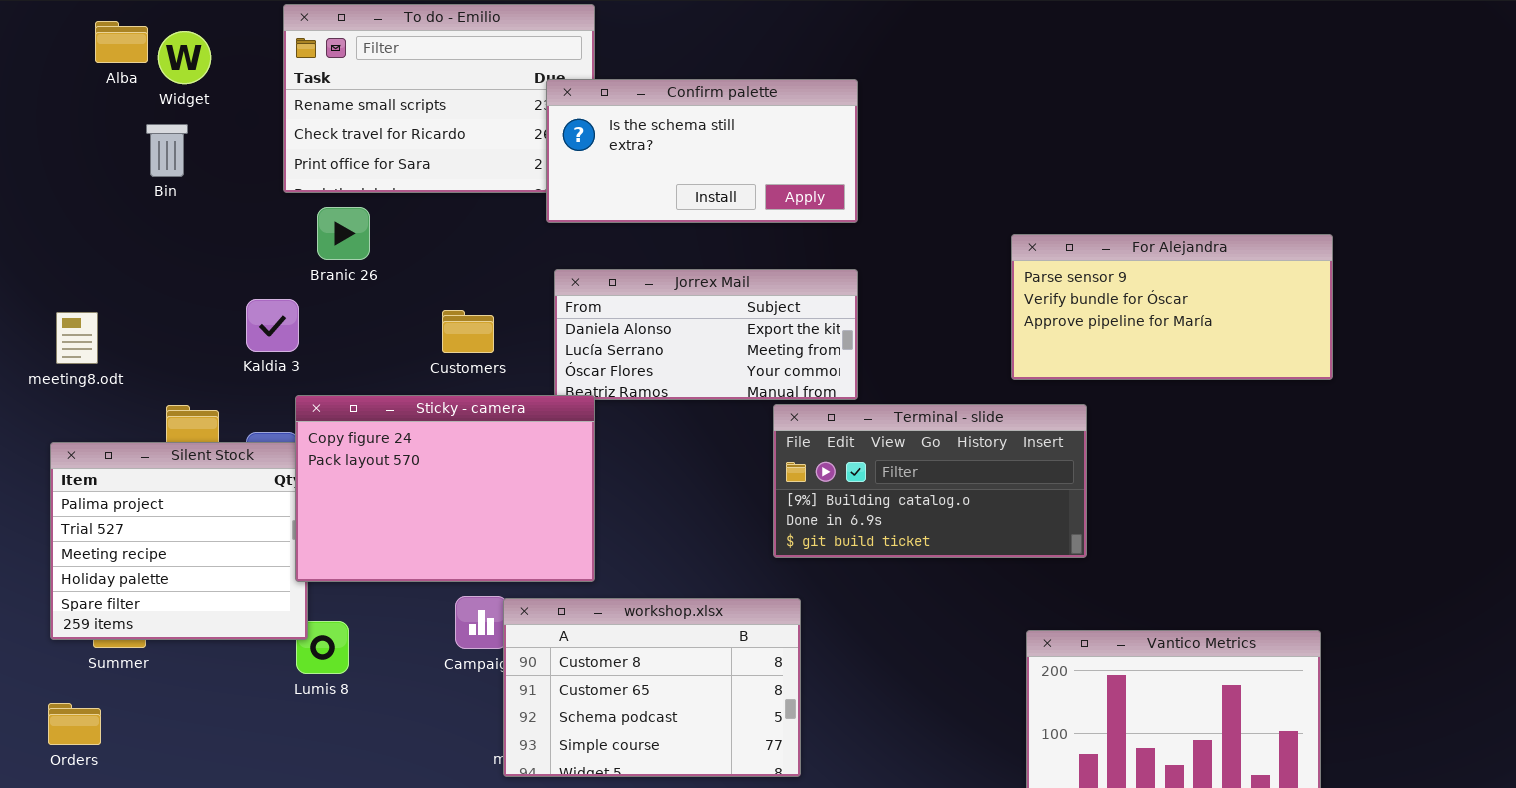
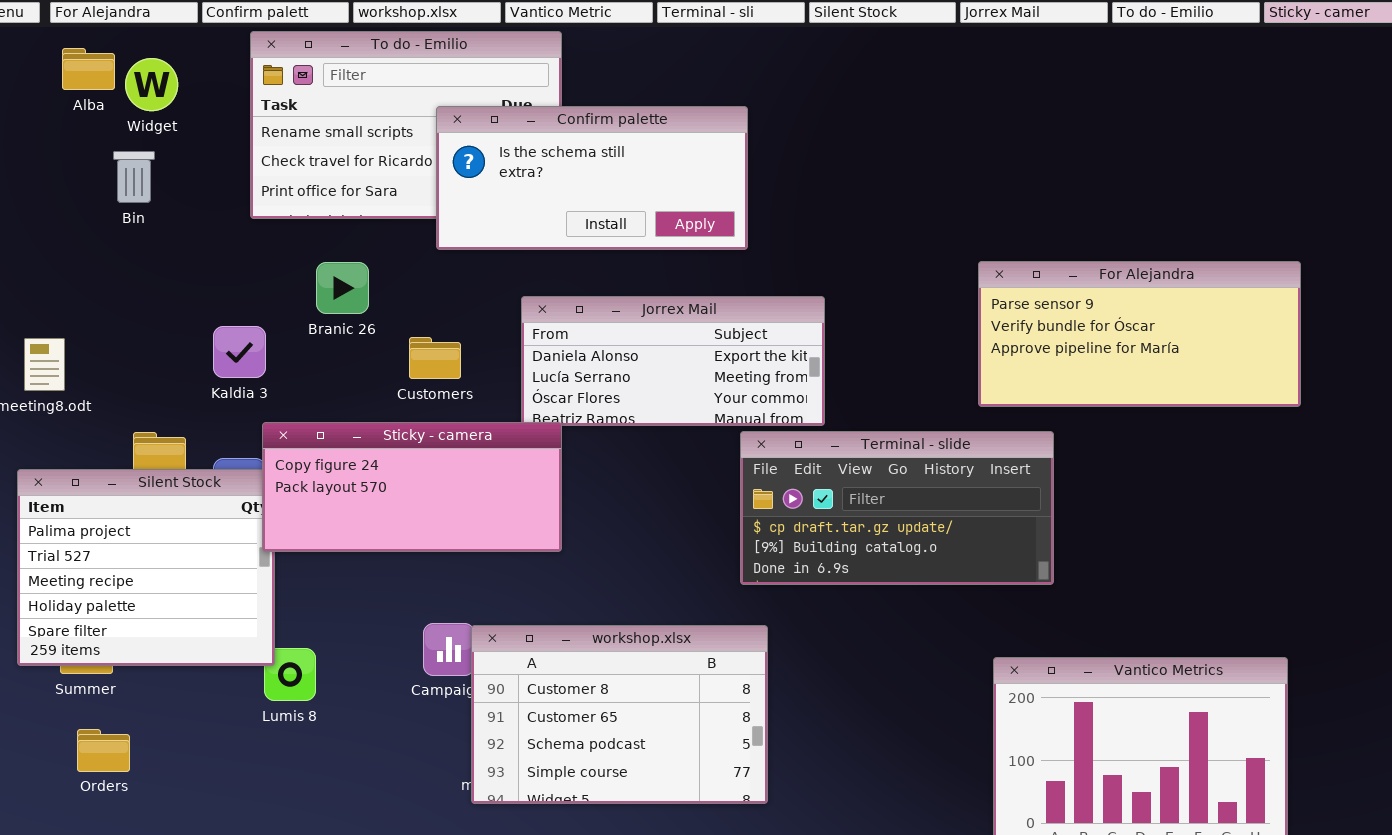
Confirm palette: [546,79,858,223] -> [436,106,748,250], moved
Branic 26: [317,207,370,260] -> [316,262,369,314], moved
Sticky - camera: [295,395,595,582] -> [262,422,562,552], resized
Terminal - slide: [773,404,1087,558] -> [740,431,1054,585], scrolled up 1 row
Orders: [48,703,101,745] -> [77,729,130,772], moved

